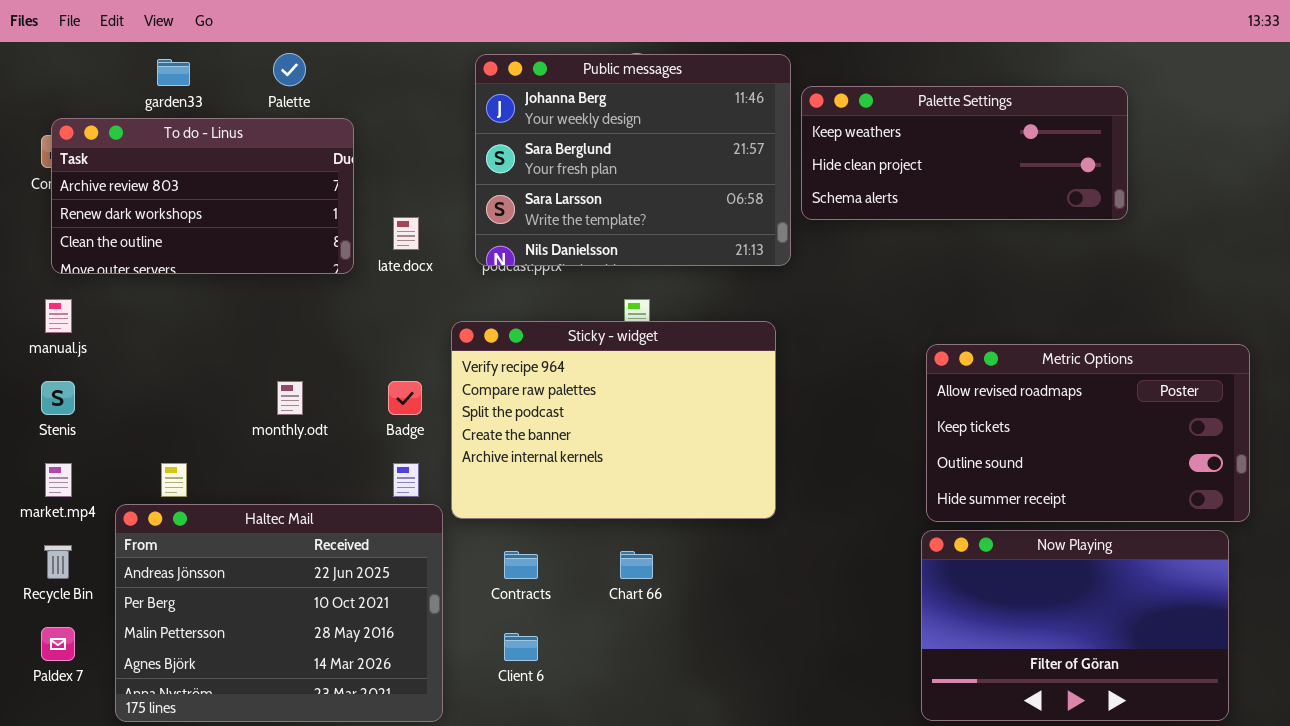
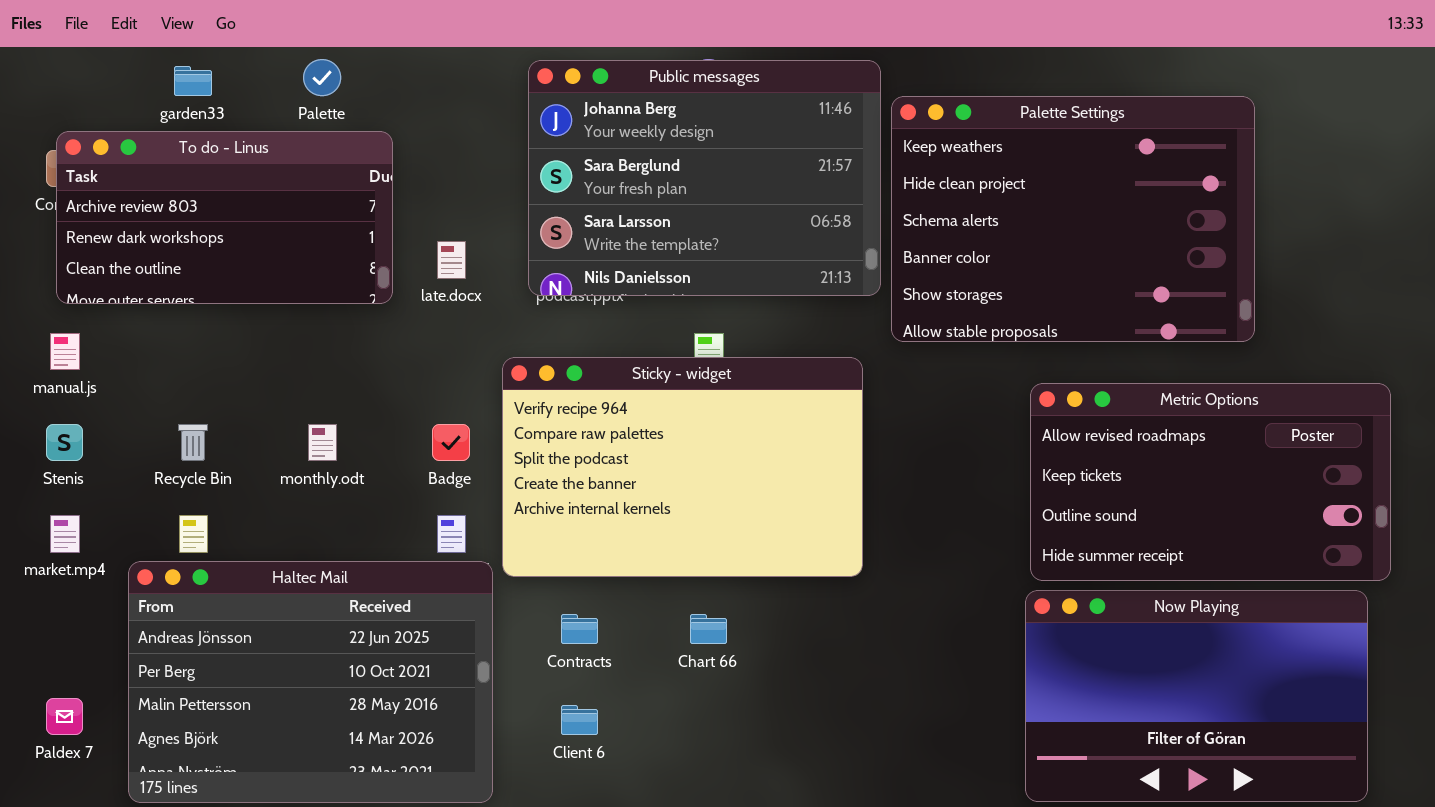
Palette Settings: [801,86,1128,220] -> [891,96,1255,342], resized
Recycle Bin: [44,545,72,579] -> [178,424,208,461], moved

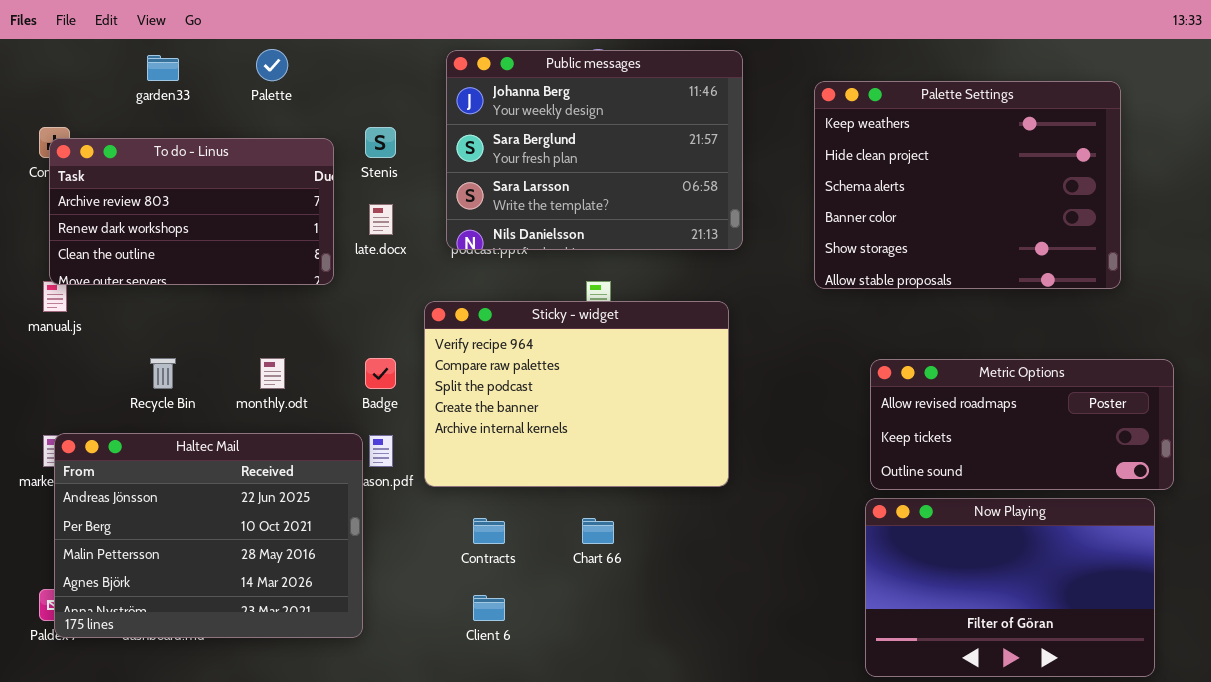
Palette Settings: [891,96,1255,342] -> [814,81,1121,289], moved
To do - Linus: [56,131,393,304] -> [49,138,334,285], moved
Metric Options: [1030,383,1391,581] -> [870,359,1174,490], resized
Stenis: [46,424,83,461] -> [365,127,396,158], moved
Haltec Mail: [128,561,493,803] -> [54,433,363,638], moved

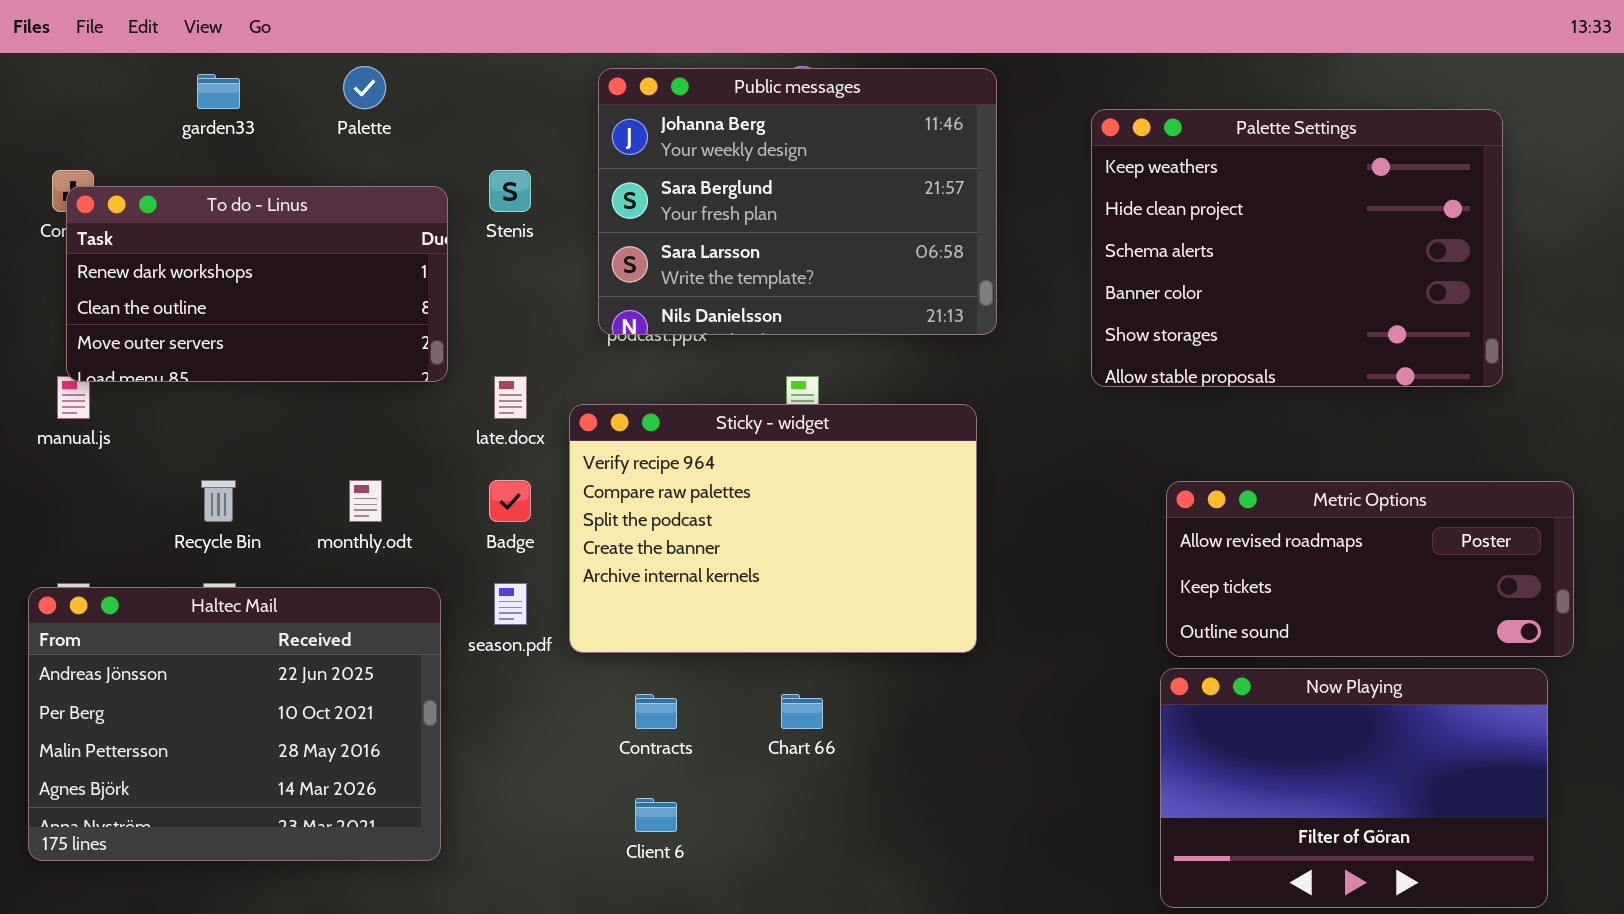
To do - Linus: [49,138,334,285] -> [66,186,448,382], scrolled down 1 row
late.docx: [369,204,393,235] -> [494,376,527,419], moved
Haltec Mail: [54,433,363,638] -> [28,587,441,861], moved

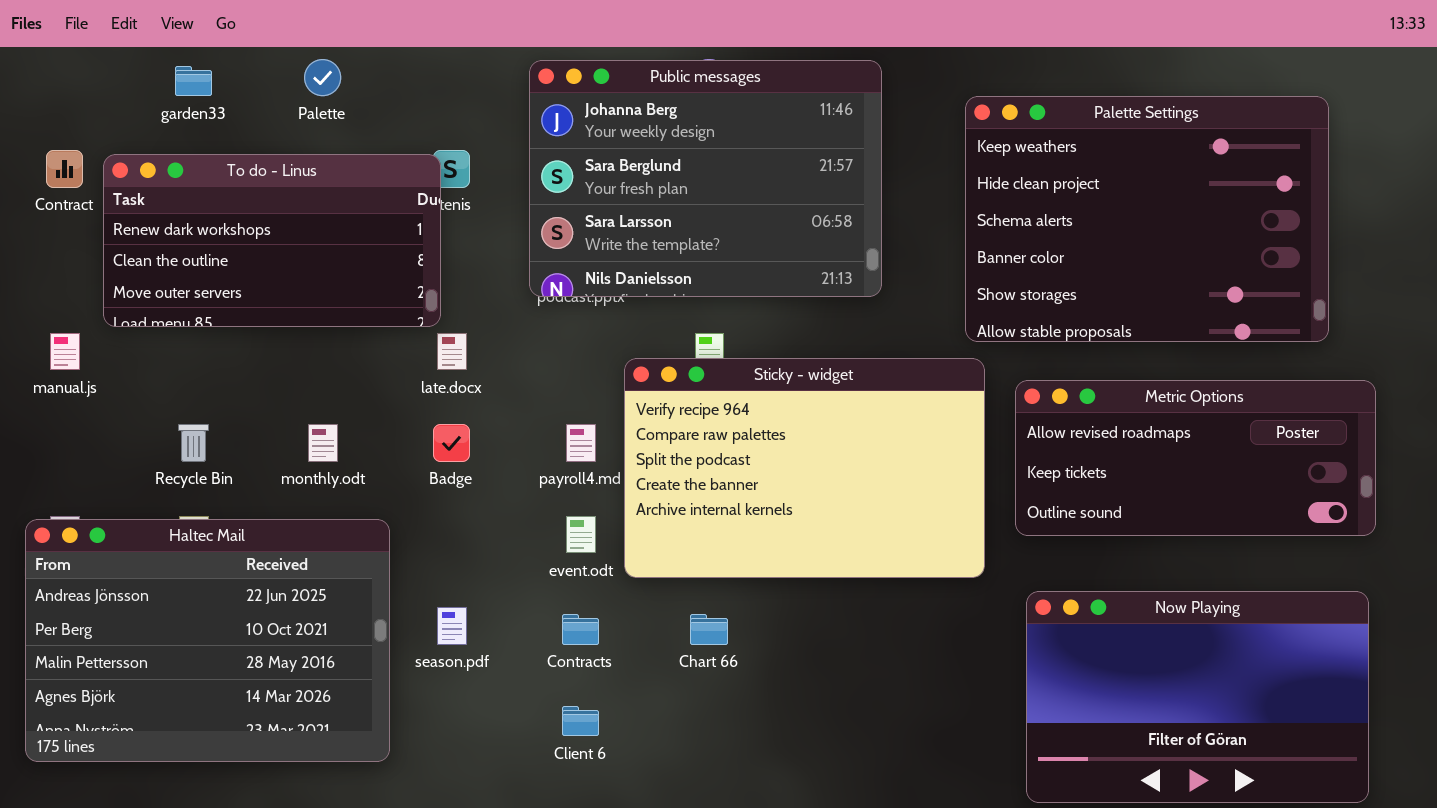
To do - Linus: [66,186,448,382] -> [103,154,441,327], moved
Sticky - widget: [569,404,977,653] -> [624,358,985,578], moved
Metric Options: [1166,481,1574,657] -> [1015,380,1376,536], moved
season.pdf: [494,583,527,625] -> [437,607,467,645], moved

